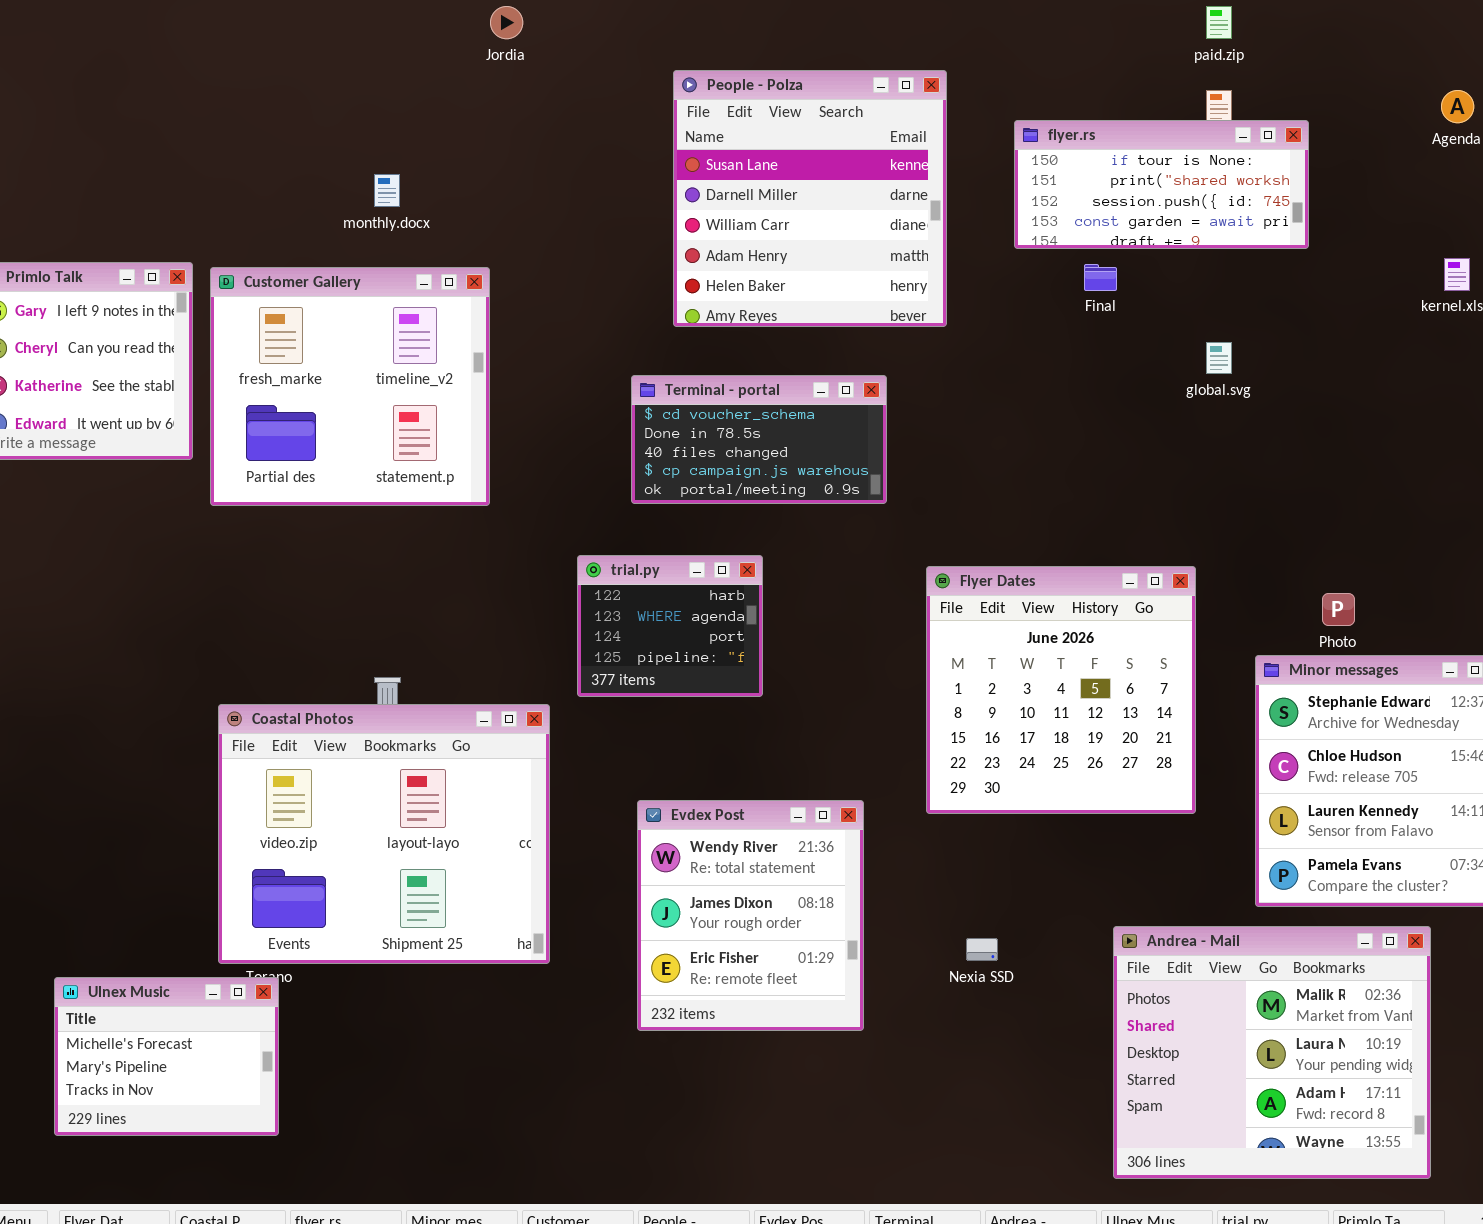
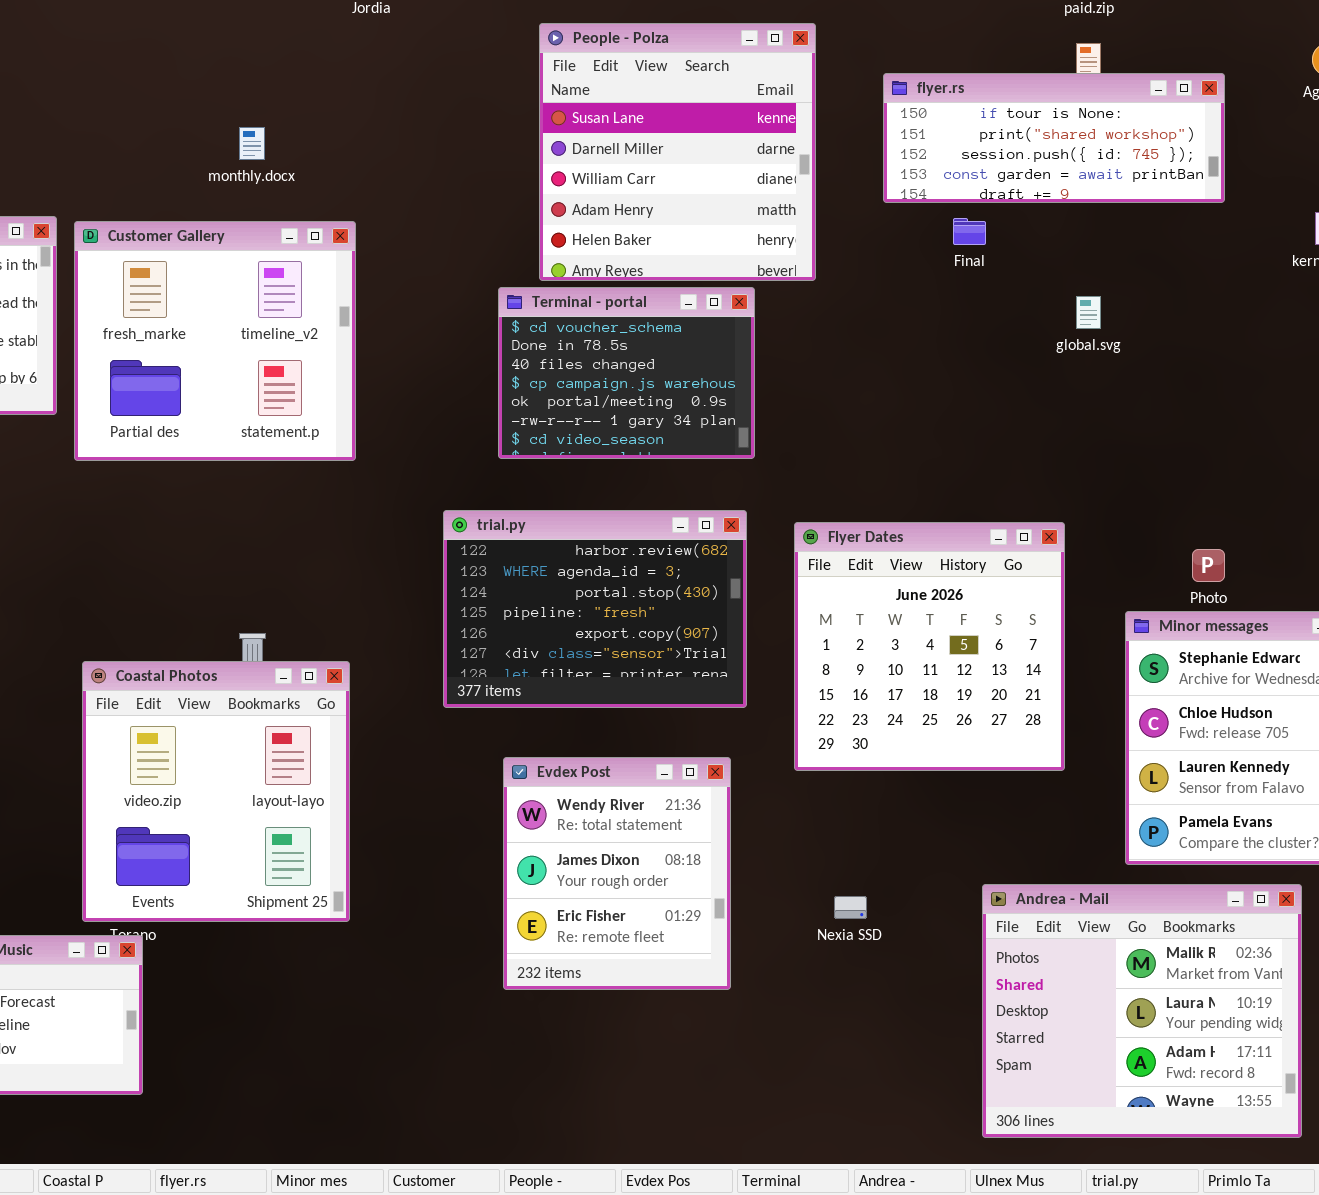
flyer.rs: [1014,120,1309,249] -> [883,73,1225,203], resized
Terminal - portal: [631,375,887,504] -> [498,287,755,459], resized
trial.py: [577,555,763,697] -> [443,510,747,708], resized
Coastal Photos: [218,704,550,964] -> [82,661,350,922], resized

